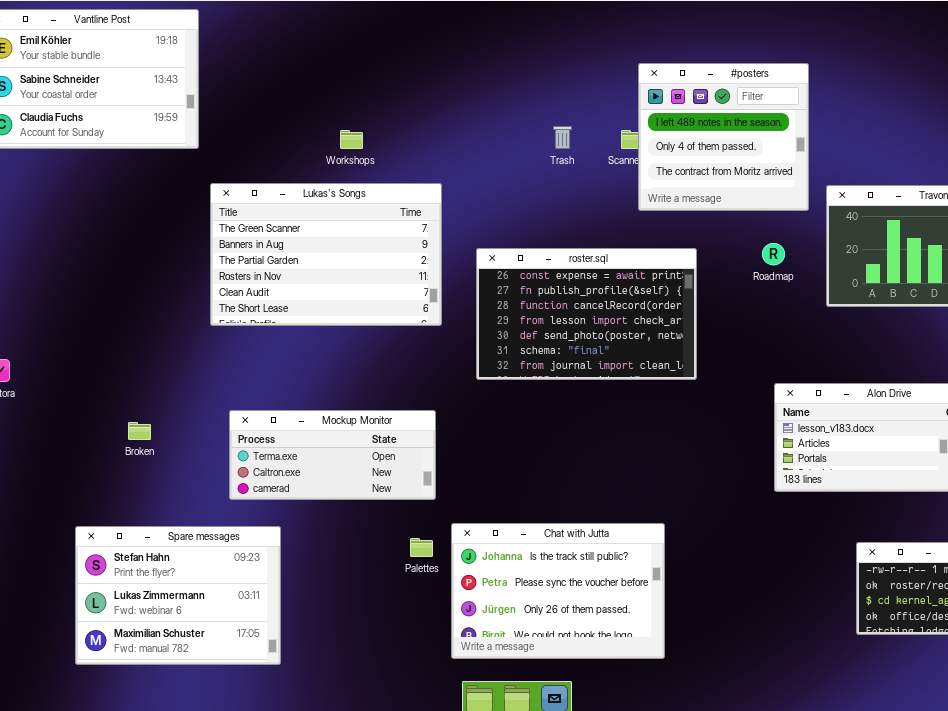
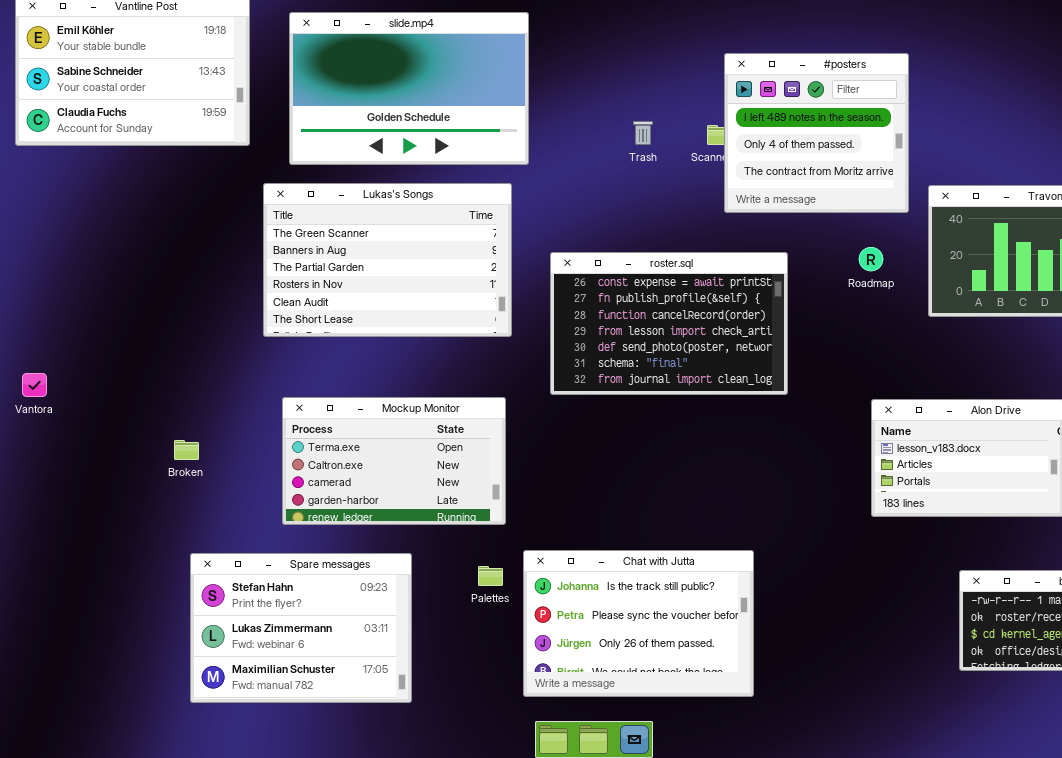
slide.mp4: none -> [289,12,529,165], opened
Mockup Monitor: [229,410,436,500] -> [282,397,506,525], resized
Spare messages: [75,526,281,665] -> [190,553,412,703], moved

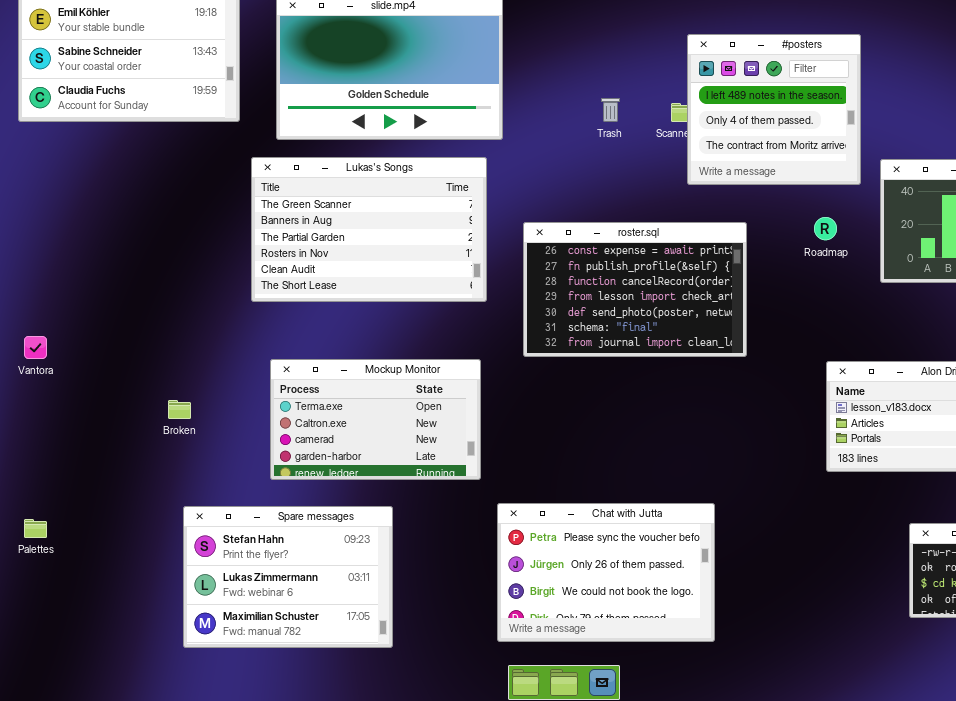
Chat with Jutta: [523,550,754,697] -> [497,503,715,642], scrolled down 1 row
Palettes: [478,566,503,586] -> [24,519,47,538], moved

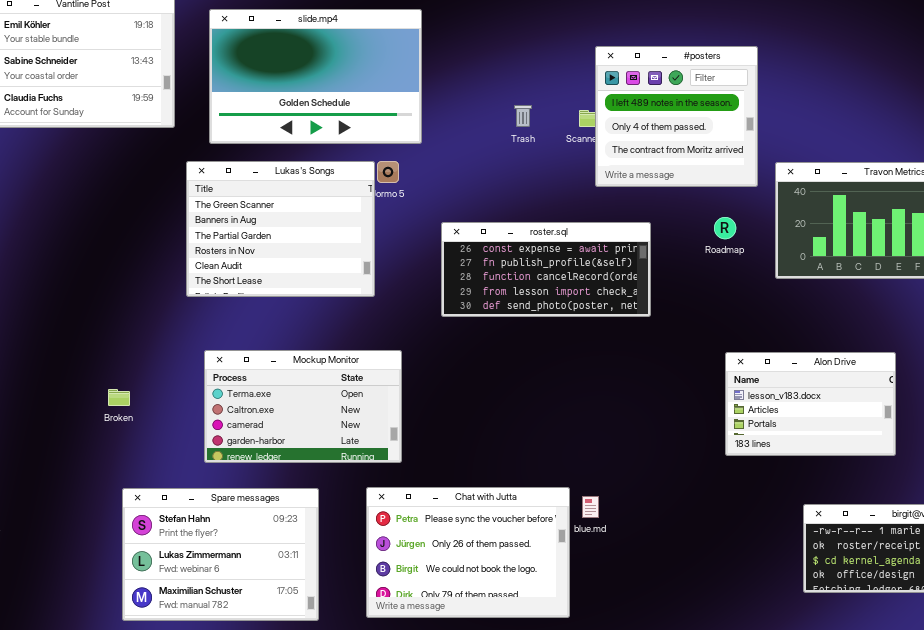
Lukas's Songs: [251,157,487,302] -> [186,161,375,297], resized
roster.sql: [523,222,747,357] -> [441,222,651,317], resized
Chat with Jutta: [497,503,715,642] -> [366,487,570,618], moved

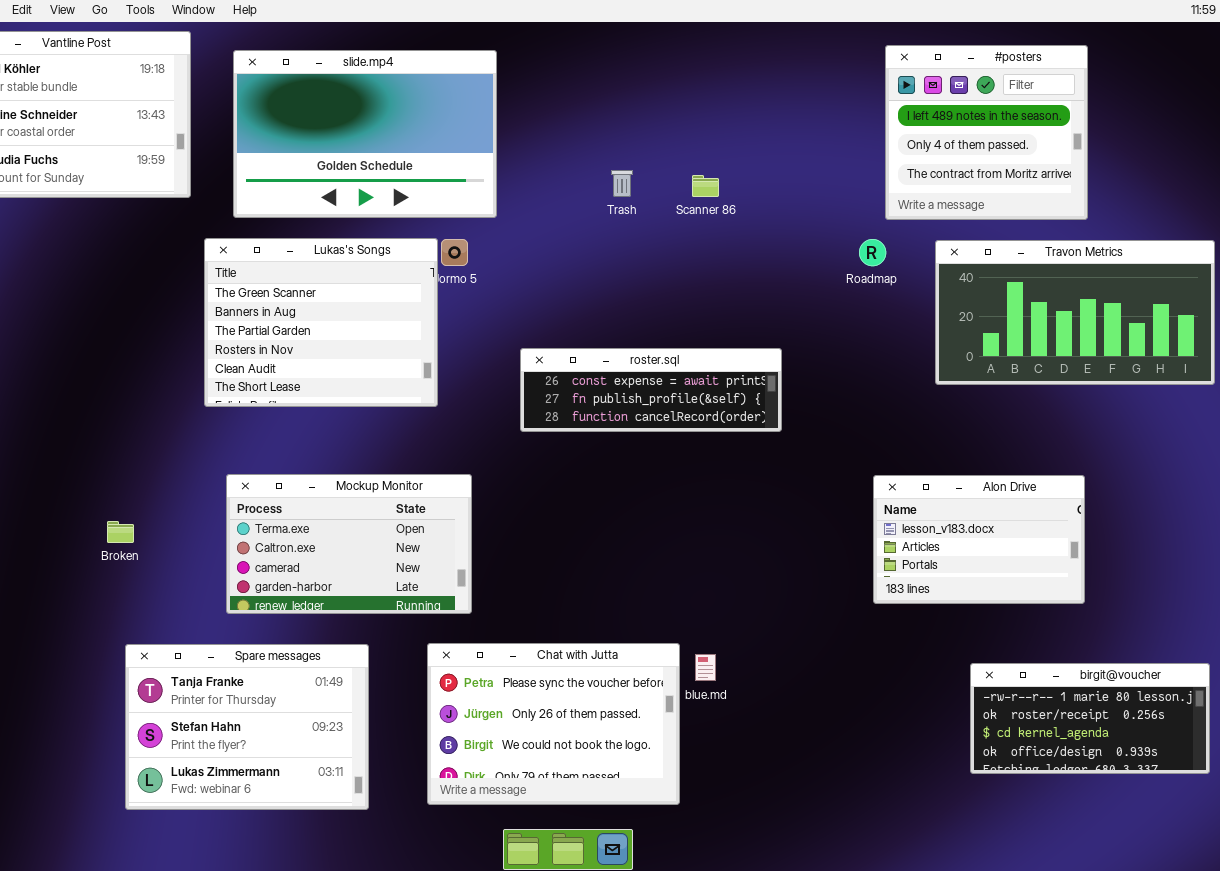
#posters: [595,46,758,187] -> [885,45,1088,220], moved
Roadmap: [714,217,736,239] -> [859,239,886,266], moved
roster.sql: [441,222,651,317] -> [520,348,782,432], resized
Spare messages: [122,488,319,621] -> [125,644,369,810], scrolled up 1 row

